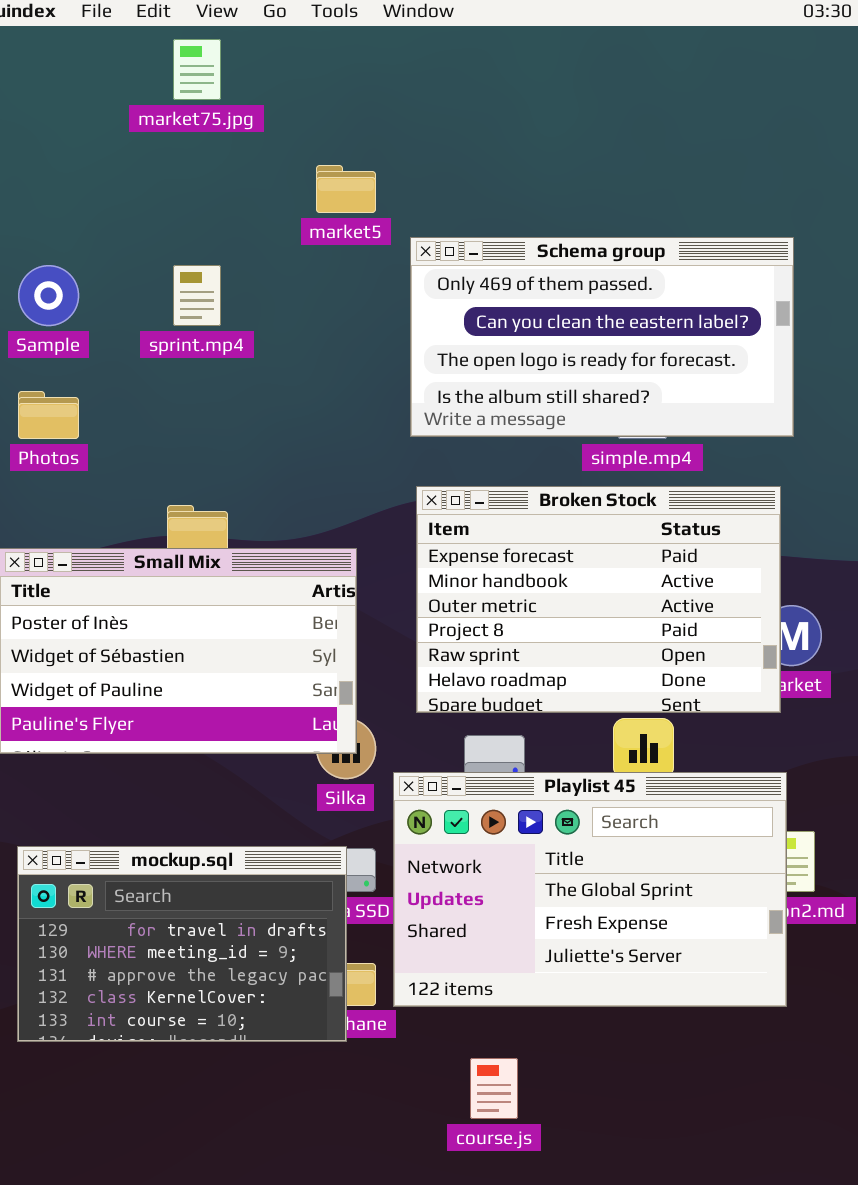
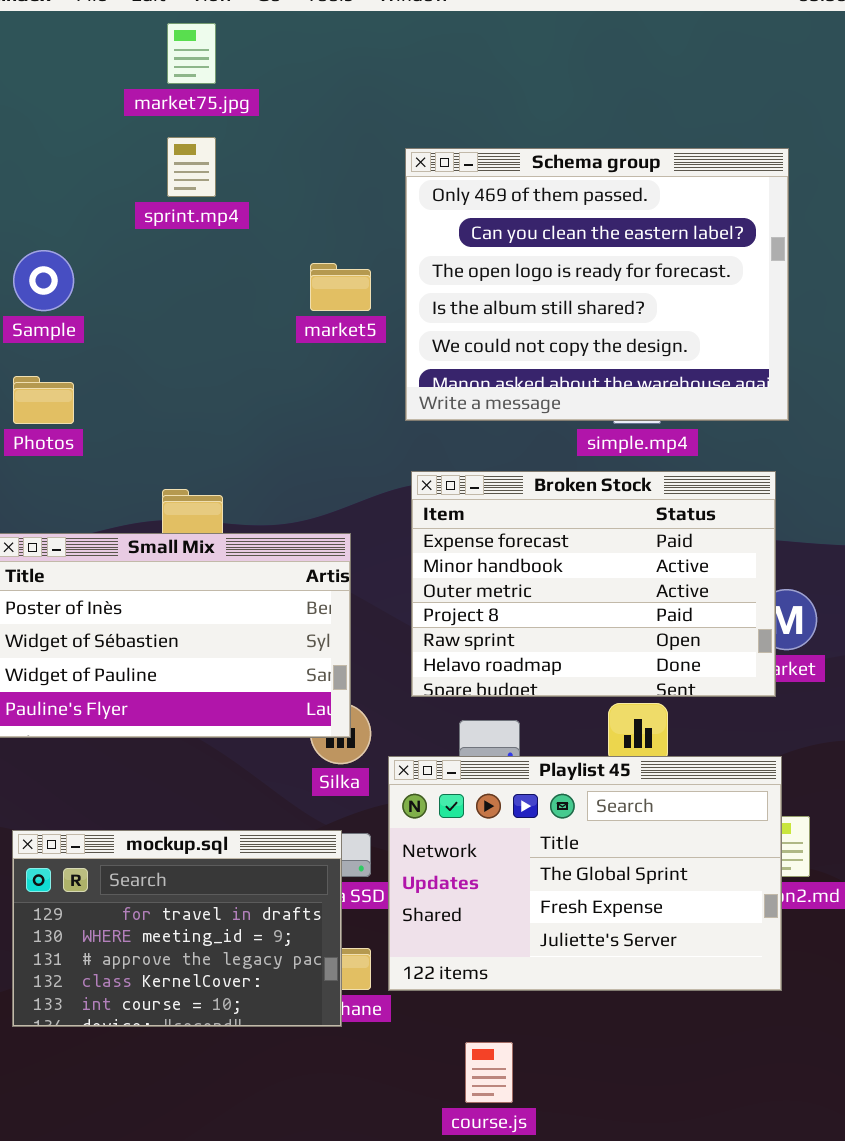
market5: [316,165,376,213] -> [310,263,371,311], moved
Schema group: [410,237,794,437] -> [405,148,789,421], resized
sprint.mp4: [173,265,221,326] -> [167,137,216,197], moved

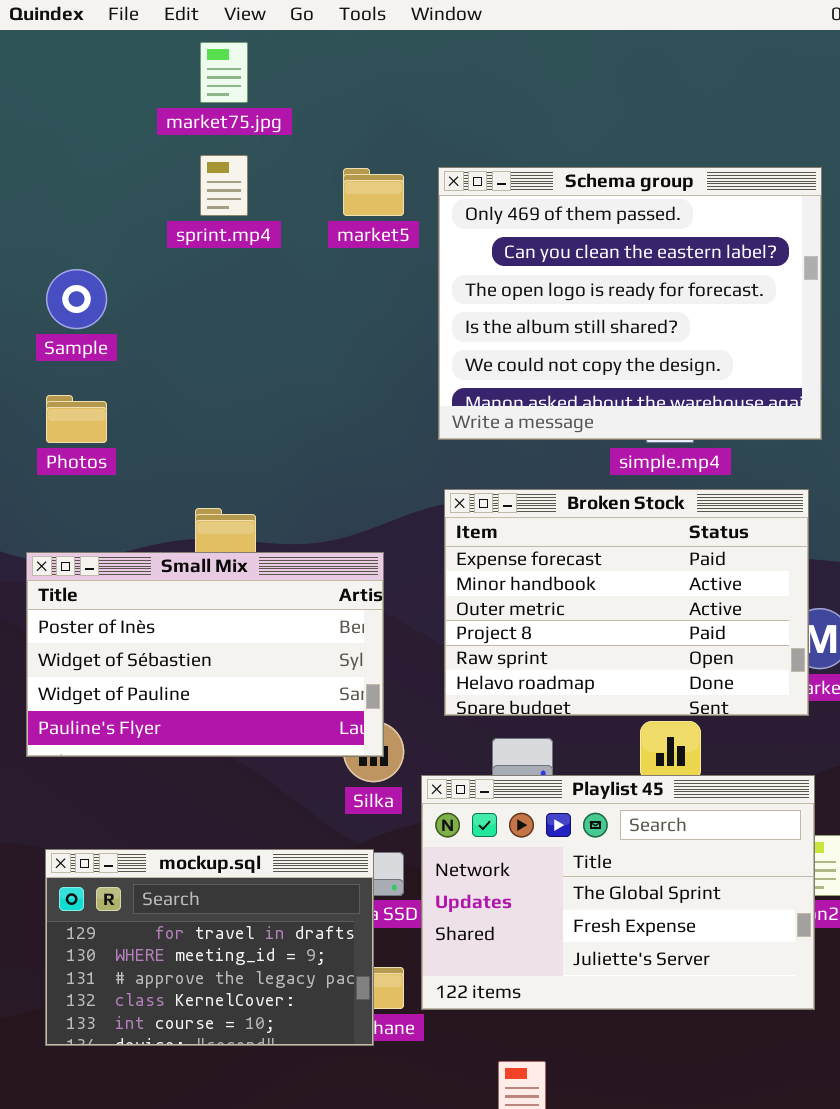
market5: [310,263,371,311] -> [343,168,404,216], moved

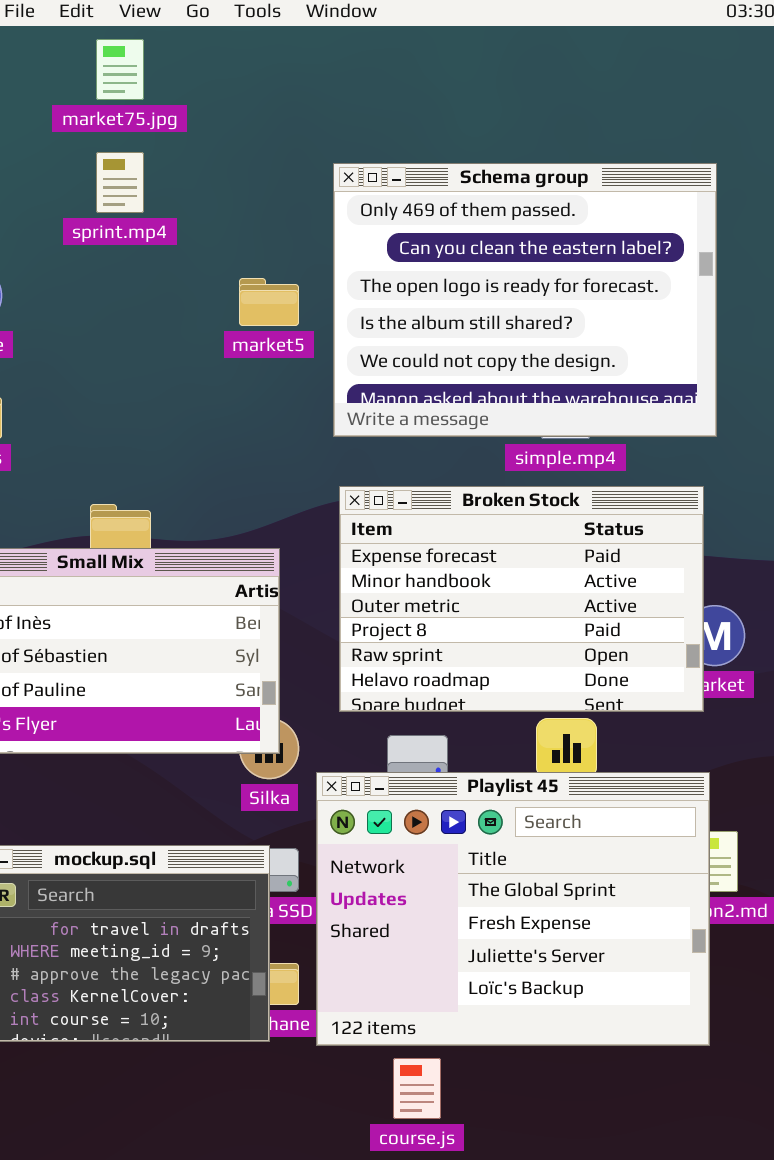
market5: [343,168,404,216] -> [239,278,299,326], moved
Playlist 45: [421,775,815,1010] -> [316,772,710,1046], resized

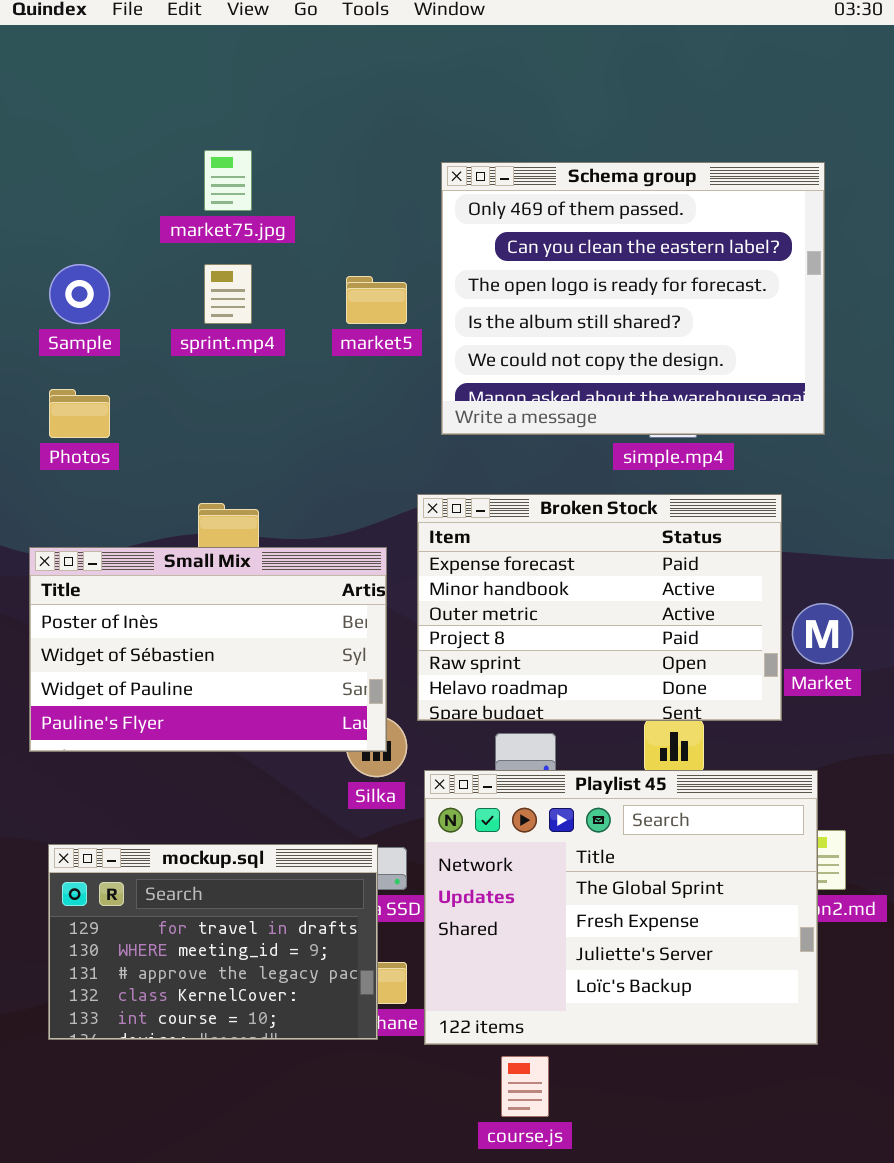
market75.jpg: [96,39,144,100] -> [204,150,252,211], moved
sprint.mp4: [96,152,144,213] -> [204,264,252,324], moved
Broken Stock: [339,486,704,712] -> [417,494,782,721], moved

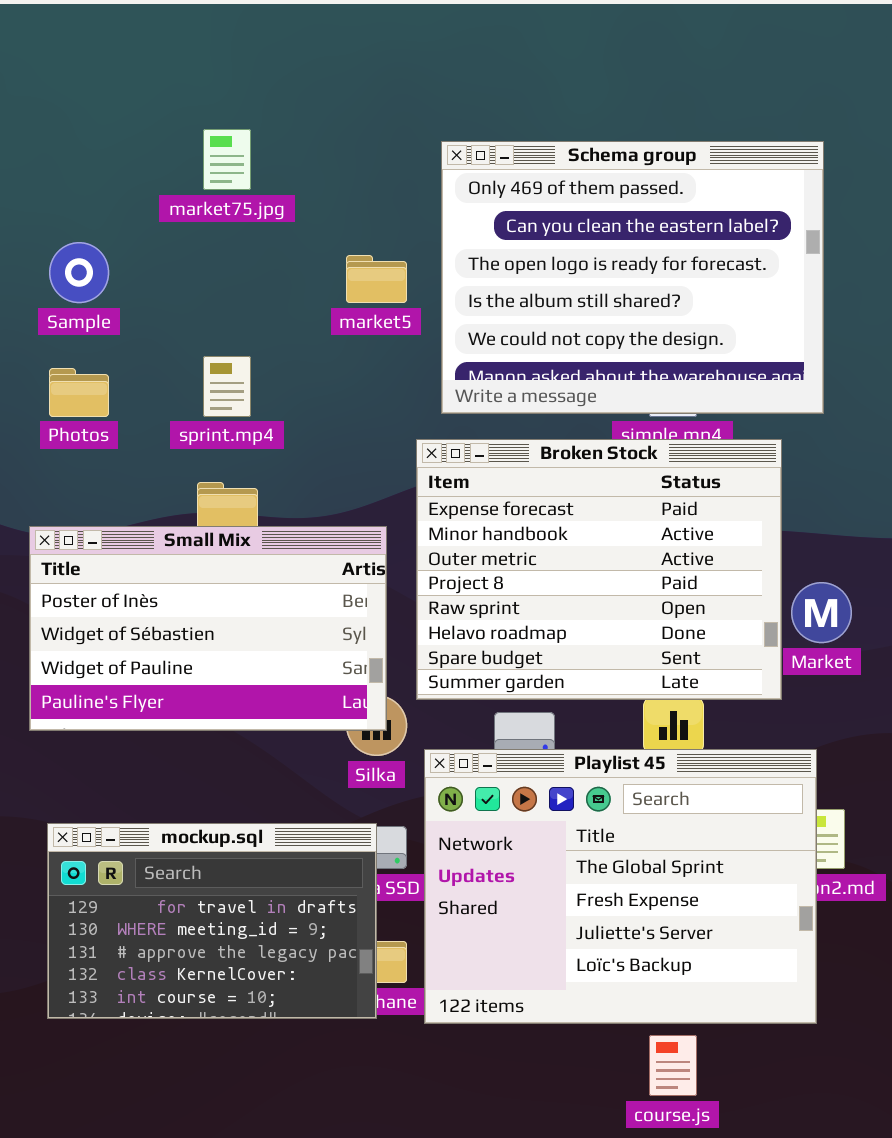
sprint.mp4: [204,264,252,324] -> [203,356,251,417], moved
Broken Stock: [417,494,782,721] -> [416,439,782,700], resized
course.js: [501,1056,549,1117] -> [649,1035,697,1096], moved

